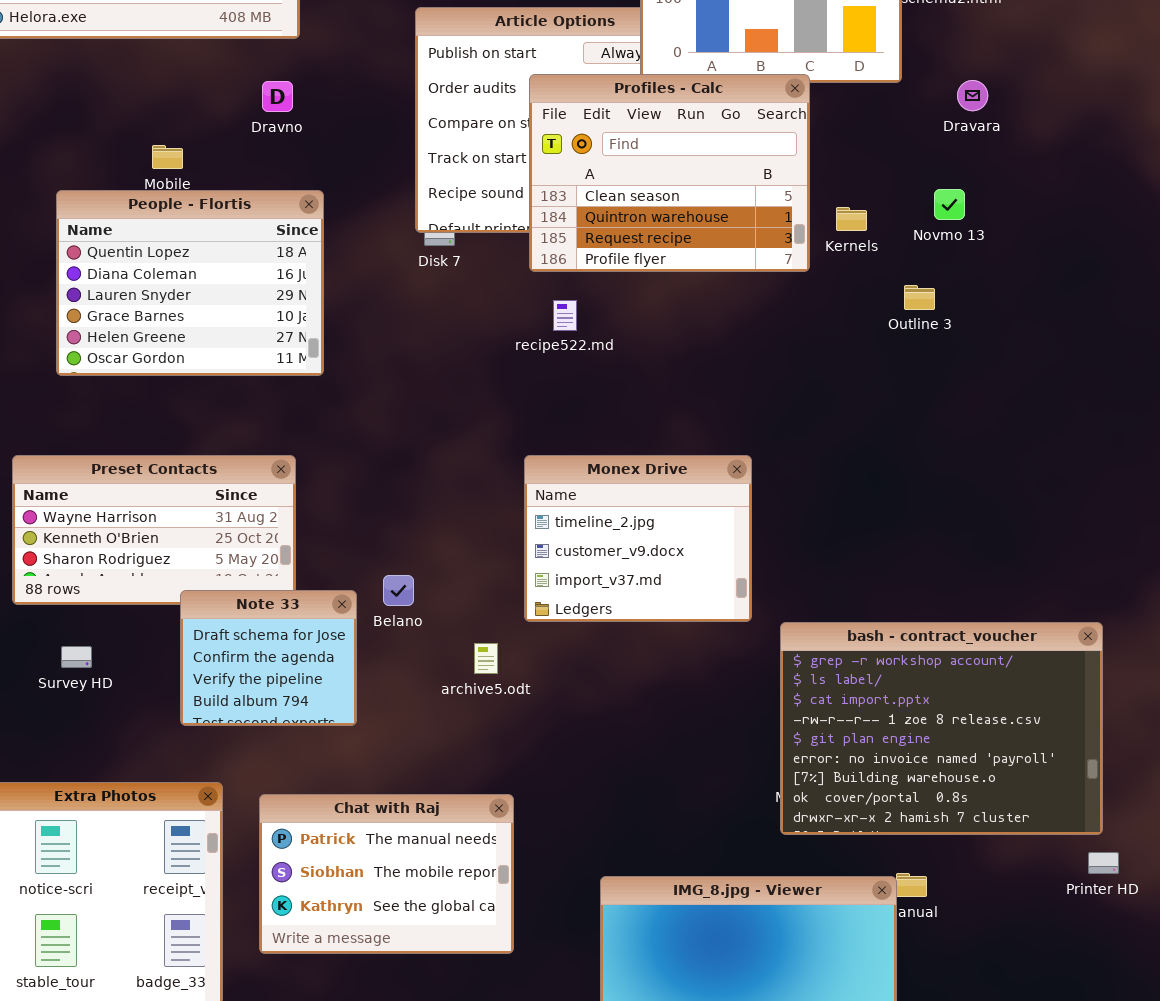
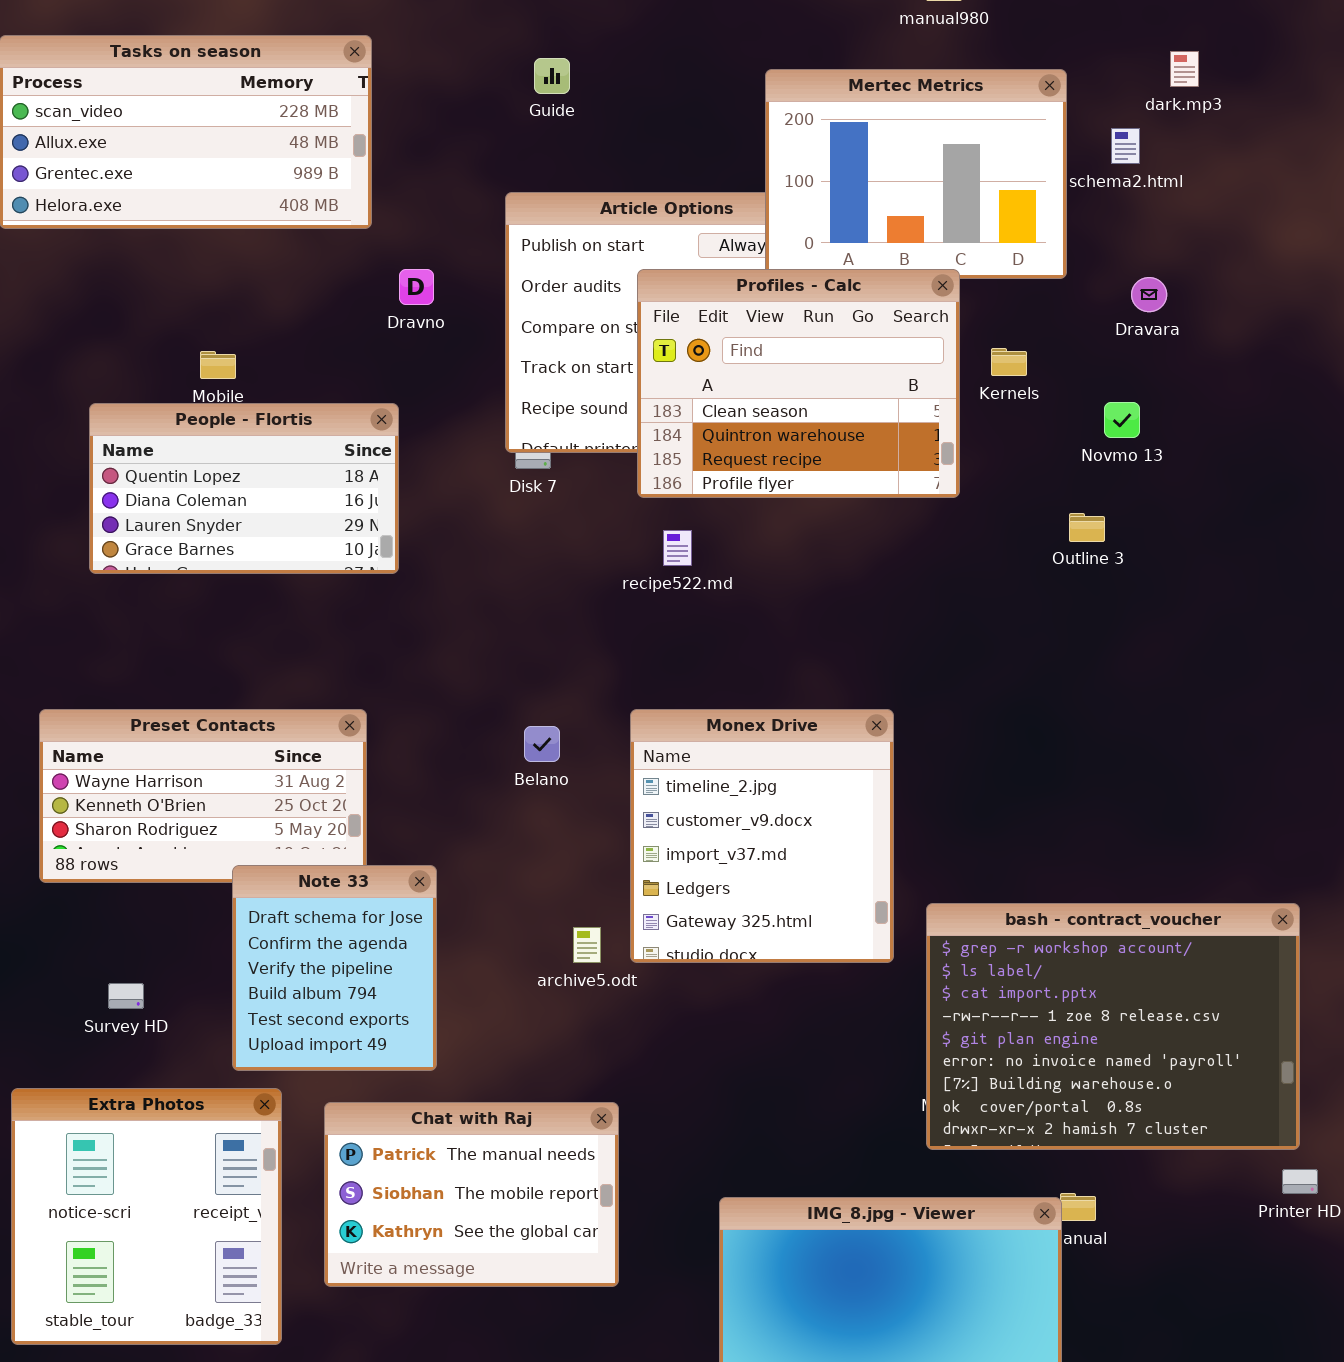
Dravno: [262,81,293,112] -> [399,269,434,305], moved
People - Flortis: [56,190,324,376] -> [89,403,399,574], resized
Kernels: [836,207,867,231] -> [991,348,1027,376], moved
Monex Drive: [524,455,752,622] -> [630,709,894,963], resized
Belano: [383,575,414,606] -> [524,726,560,762], moved
Note 33: [180,590,357,726] -> [232,865,437,1071], resized
Survey HD: [61,646,92,668] -> [108,983,144,1009], moved

